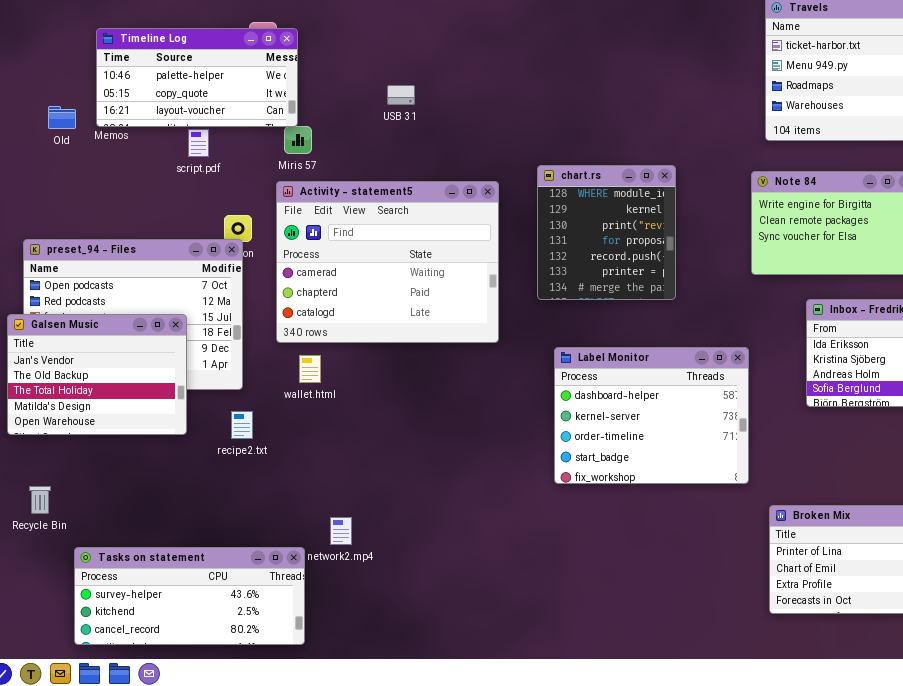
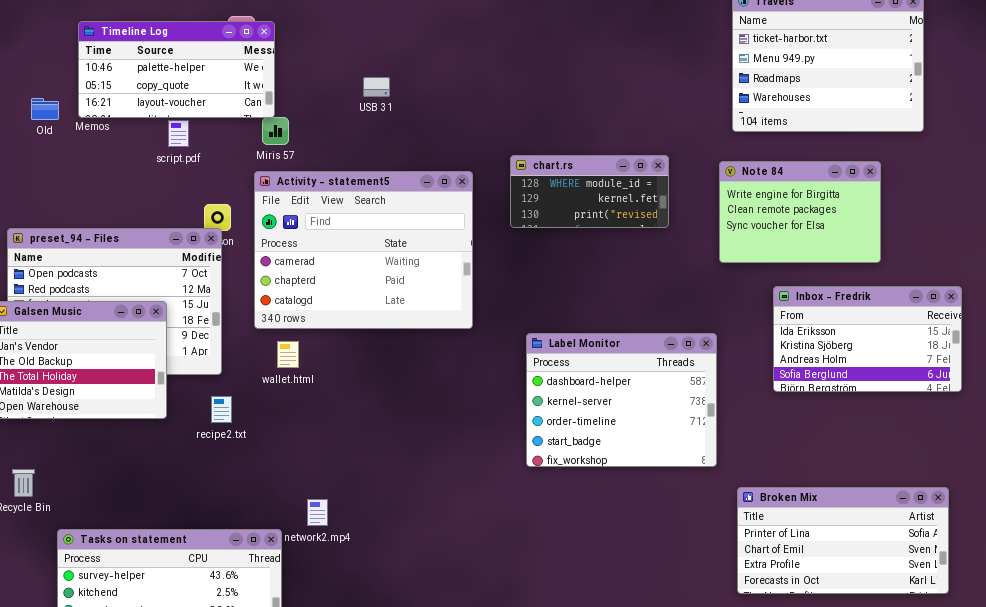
chart.rs: [537,165,676,300] -> [510,155,669,228], resized

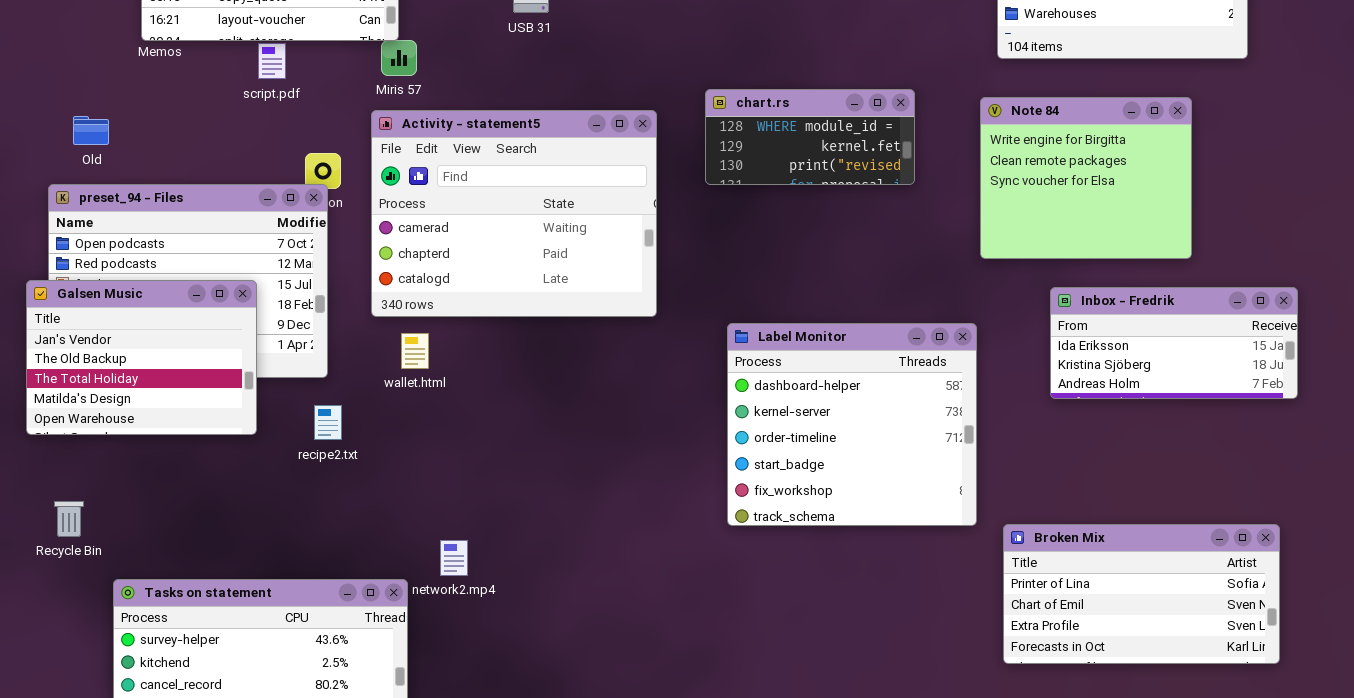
Old: [31,98,59,120] -> [73,116,109,145], moved
Note 84: [719,161,881,263] -> [980,97,1192,259], resized
Inbox - Fredrik: [773,286,962,392] -> [1050,287,1298,399], resized
Label Monitor: [526,333,717,467] -> [727,323,977,526], resized

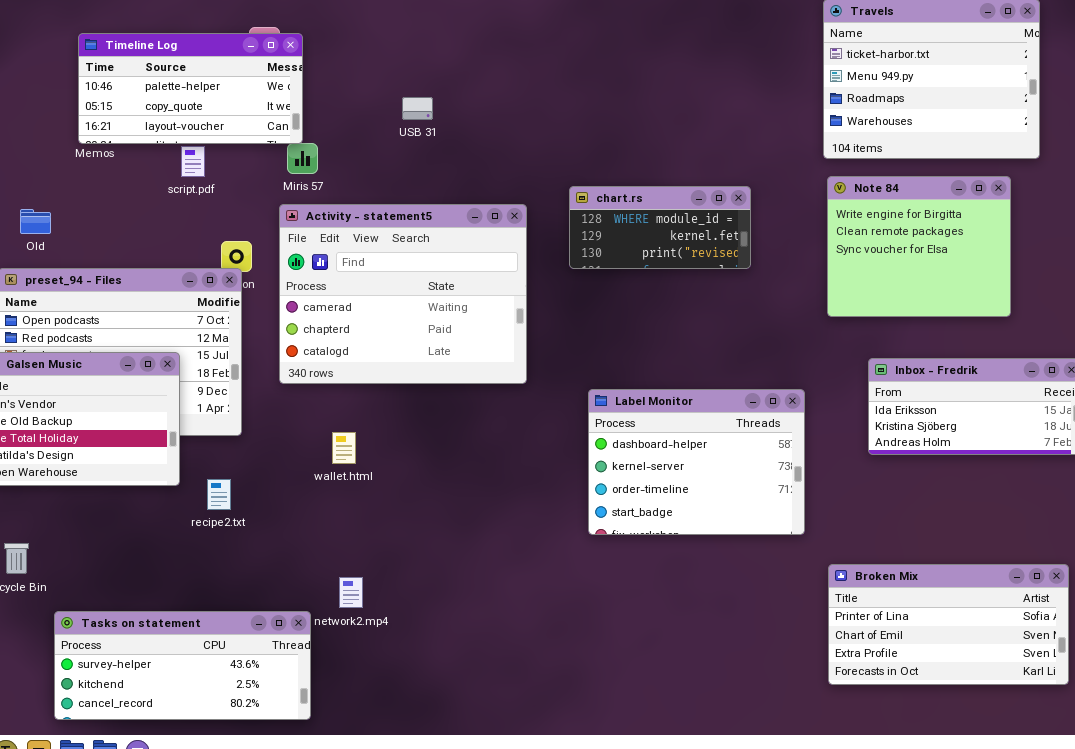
Note 84: [980,97,1192,259] -> [827,176,1011,317], moved
Label Monitor: [727,323,977,526] -> [588,389,805,535], resized
wallet.html: [401,333,429,369] -> [332,432,356,464], moved
recipe2.txt: [314,405,342,440] -> [207,479,231,510], moved

